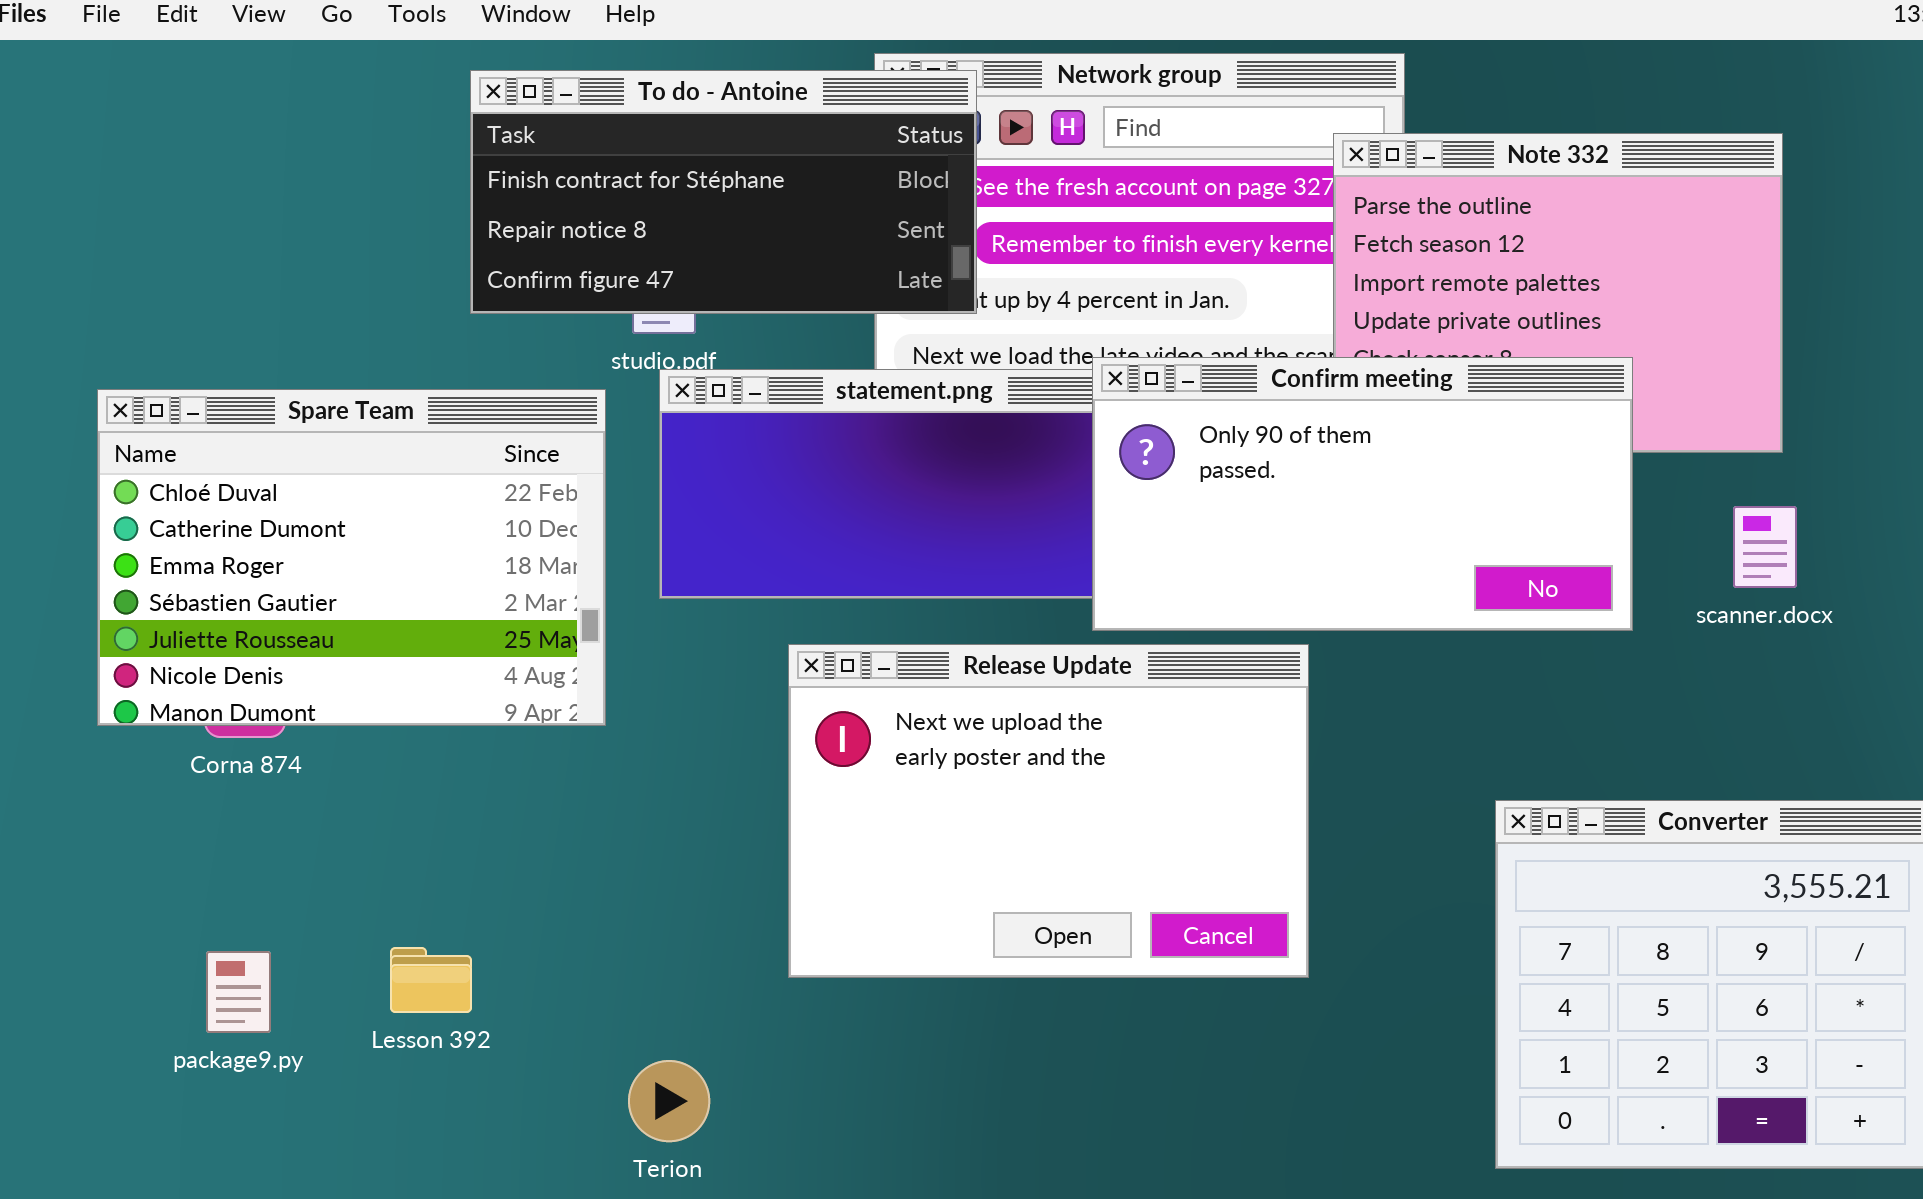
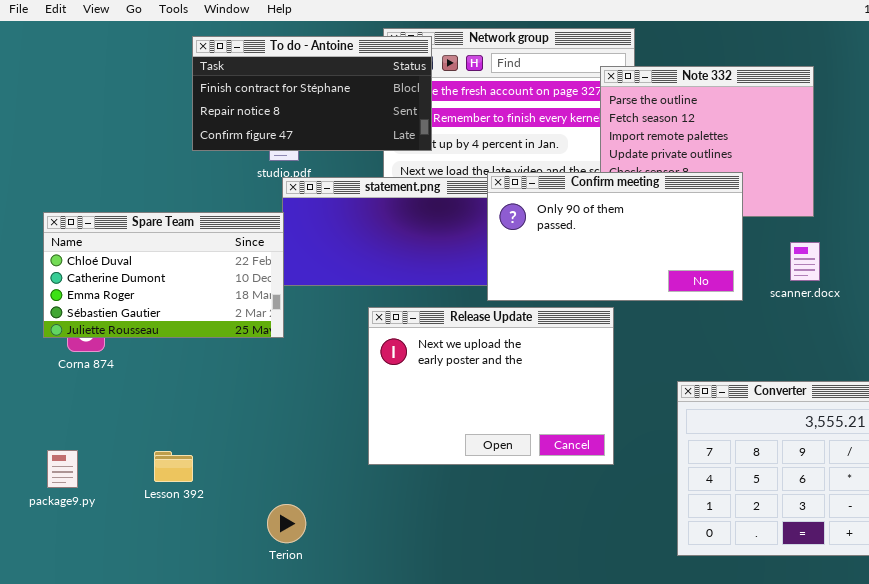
Spare Team: [97,389,606,726] -> [43,212,284,338], moved, resized
Release Update: [788,644,1309,978] -> [368,307,614,465], moved
package9.py: [206,951,271,1033] -> [47,450,78,488], moved

